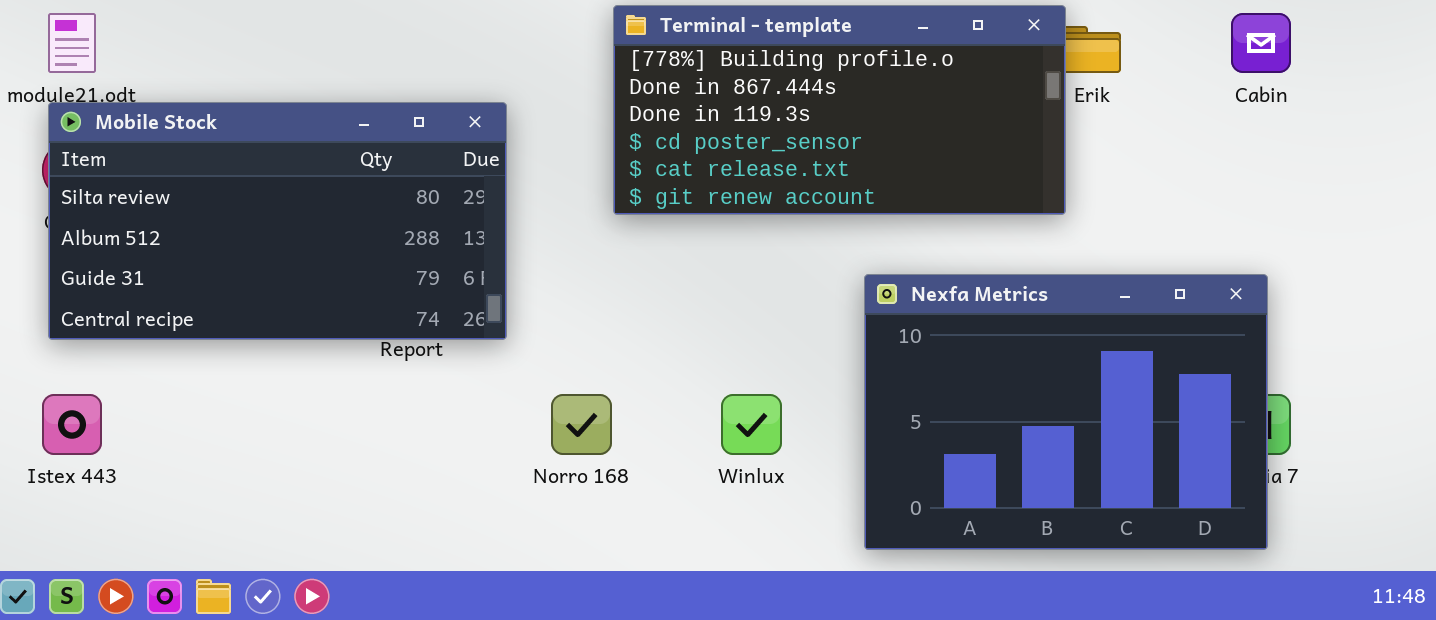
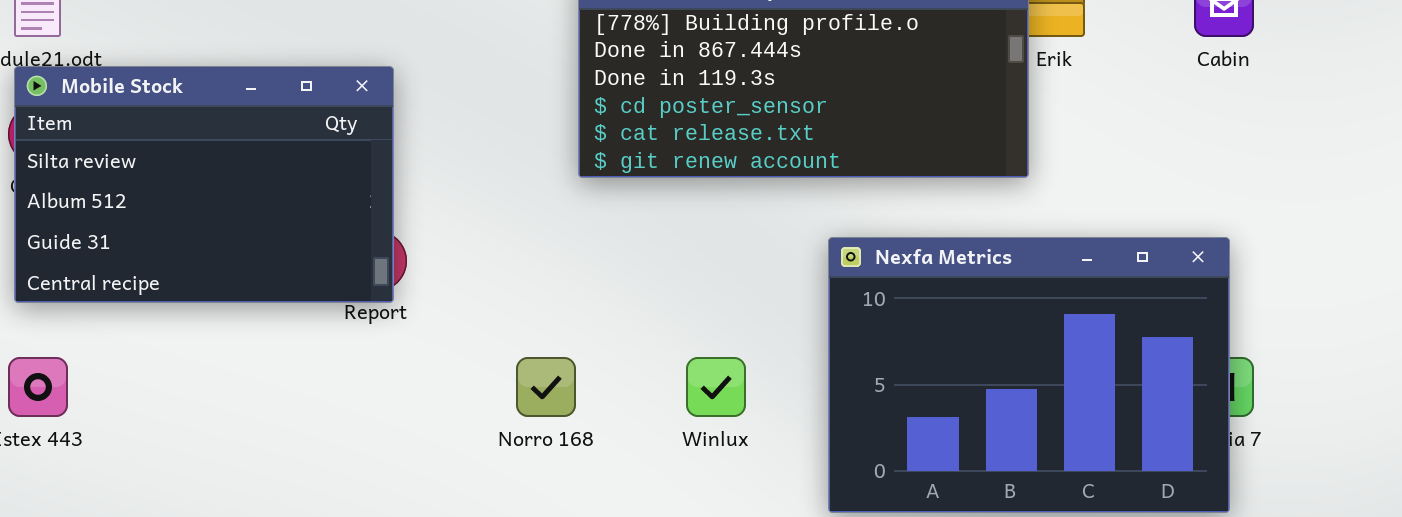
Mobile Stock: [48,102,507,340] -> [14,66,394,303], resized

